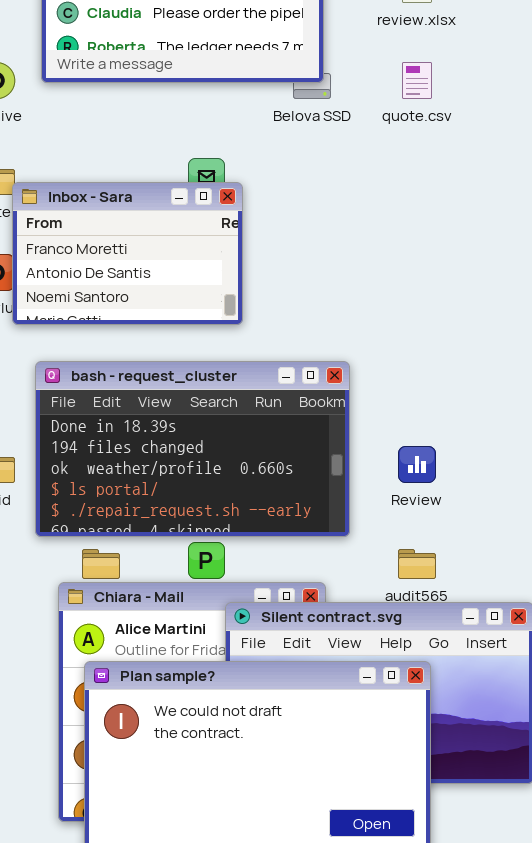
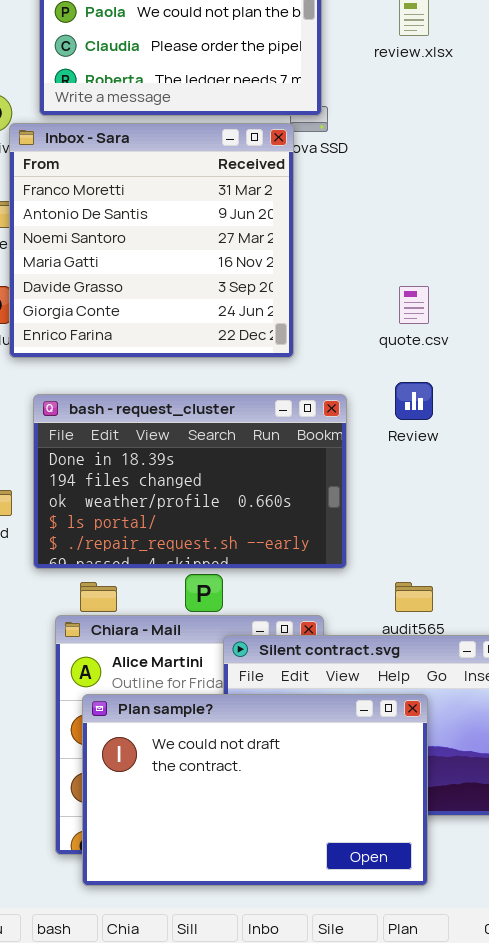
quote.csv: [402,62,432,99] -> [399,286,429,324], moved
Inbox - Sara: [12,182,243,325] -> [9,123,294,358], resized
Review: [398,446,436,483] -> [395,382,433,420], moved

